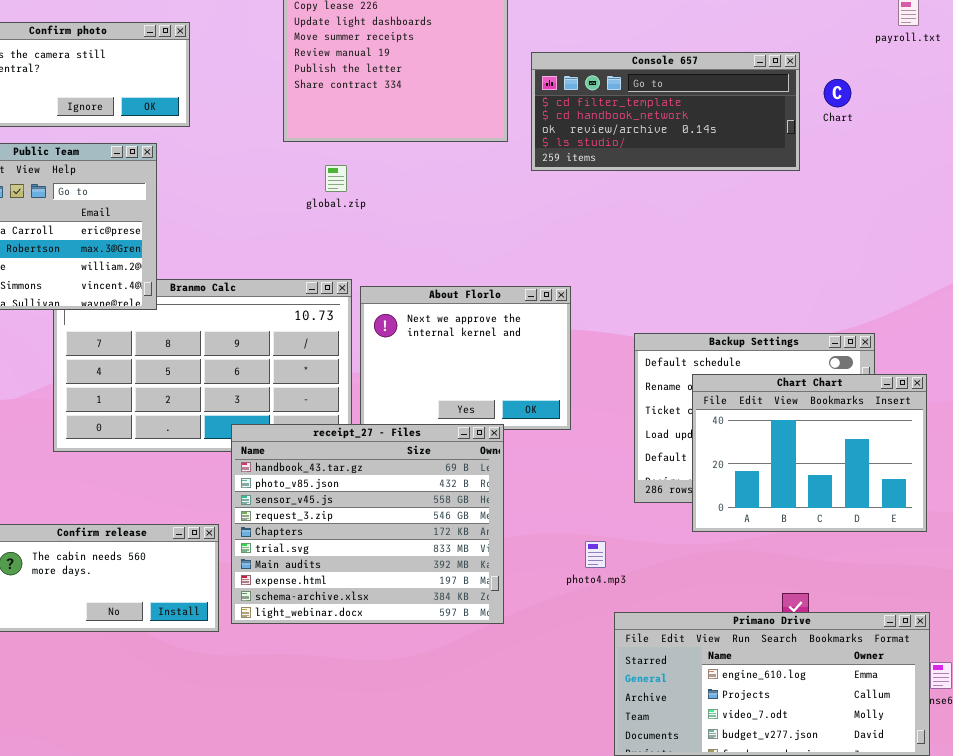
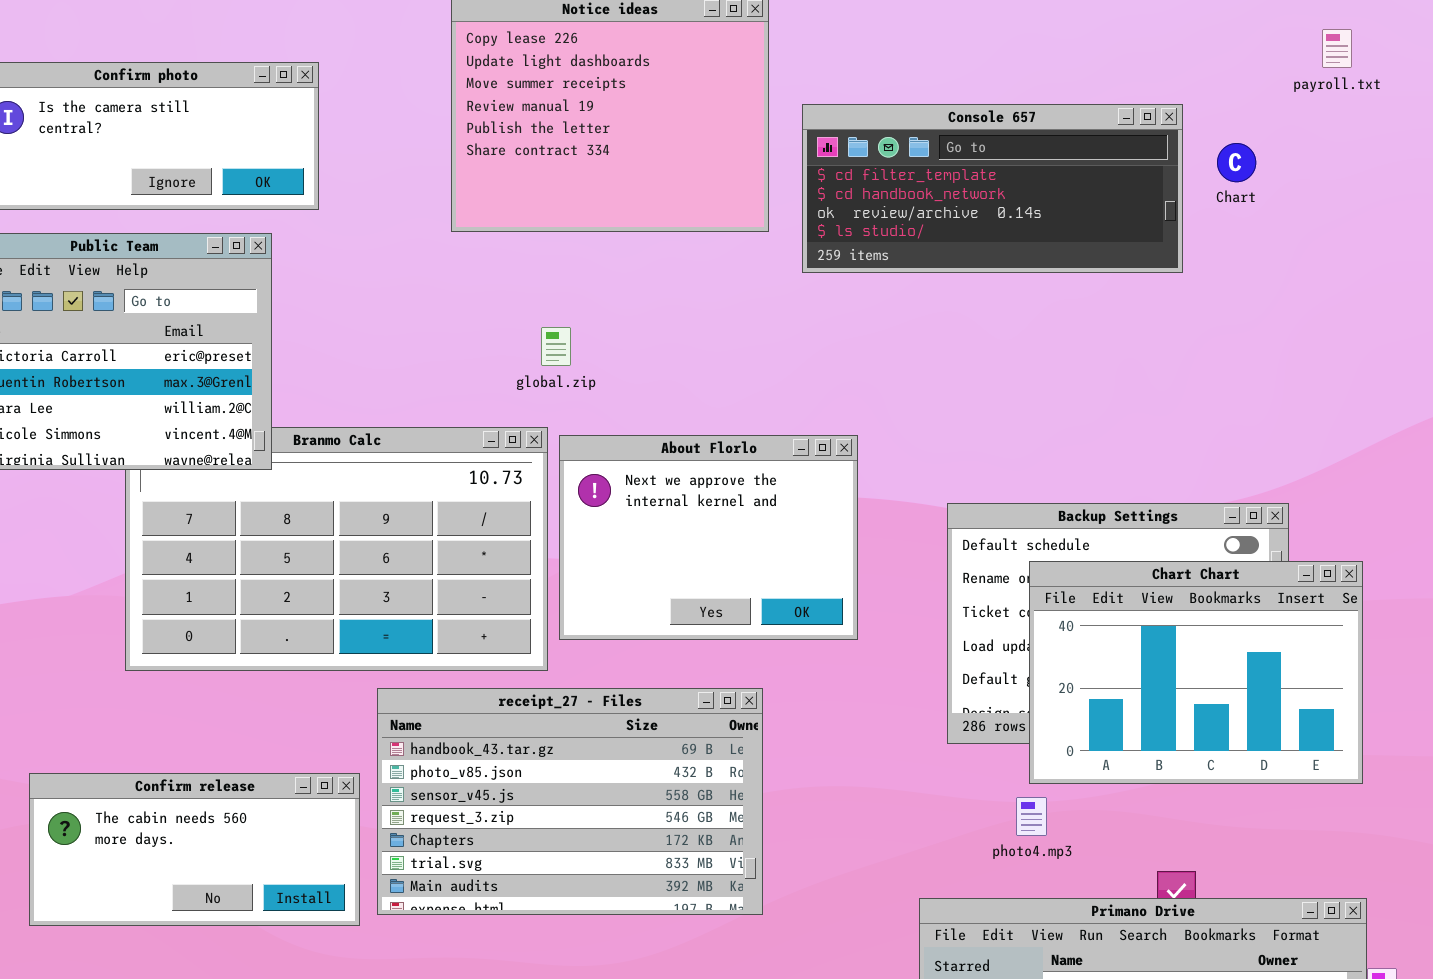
global.zip: [325,165,347,192] -> [541,327,571,366], moved
receipt_27 - Files: [231,424,504,624] -> [377,688,763,915], resized
photo4.mp3: [585,541,606,568] -> [1016,797,1047,836], moved

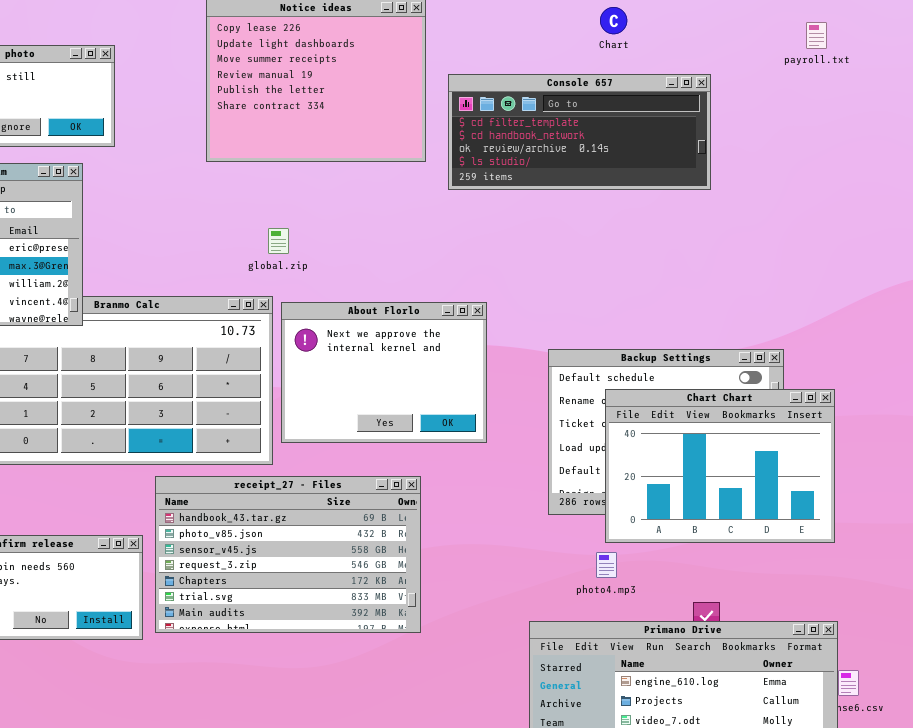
Chart: [1217,143,1256,182] -> [600,7,627,34], moved

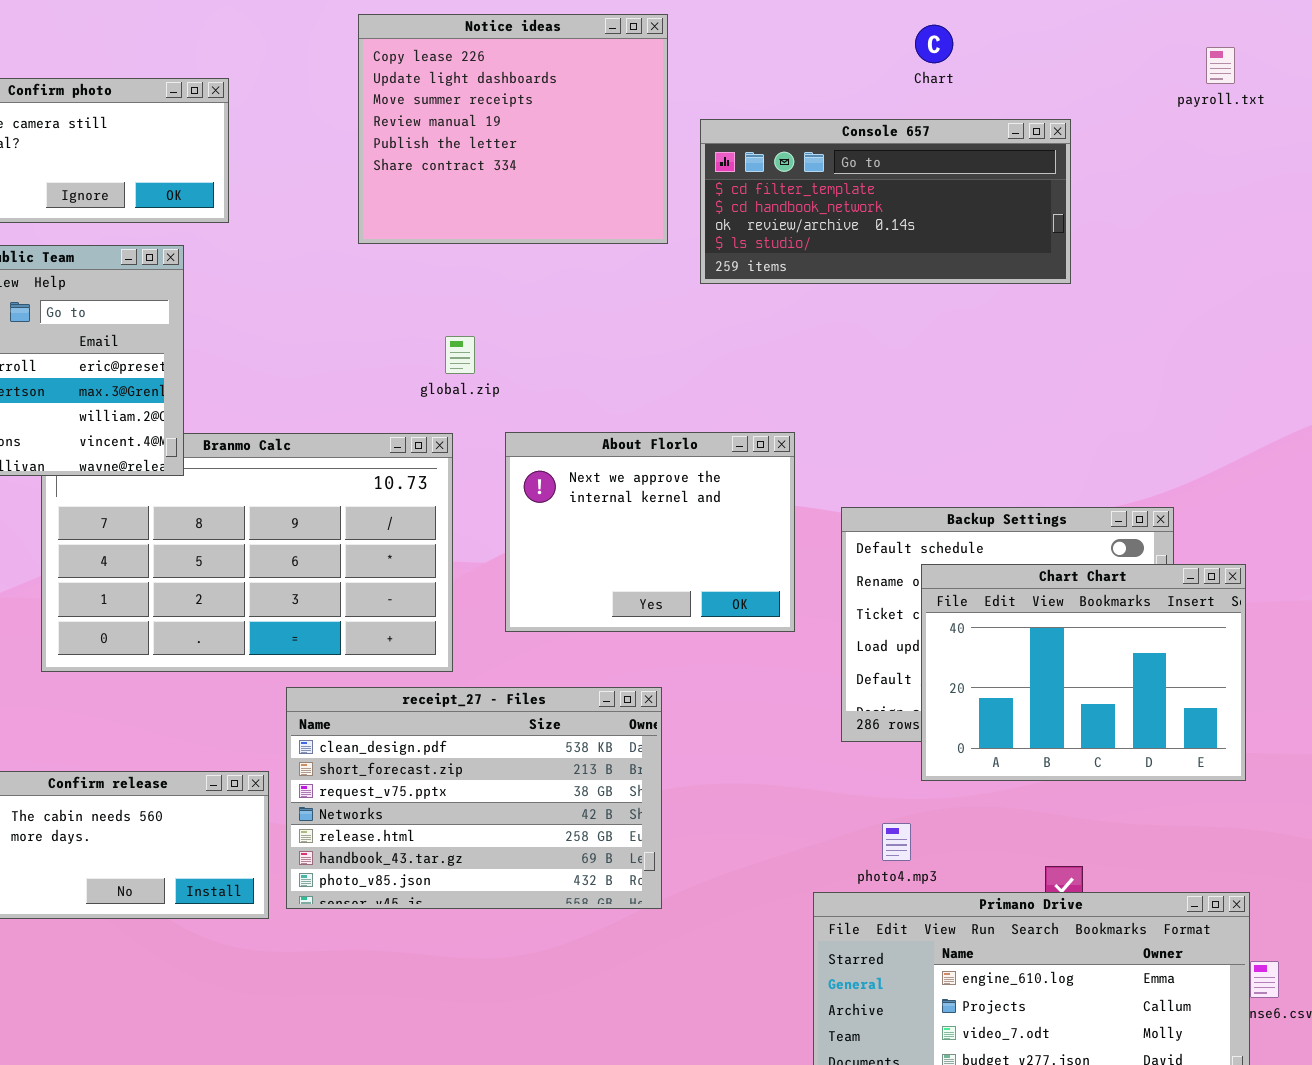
About Florlo: [281,302,487,443] -> [505,432,795,632], moved
receipt_27 - Files: [155,476,421,633] -> [286,687,662,909], scrolled up 5 rows
photo4.mp3: [596,552,617,578] -> [882,823,911,861], moved

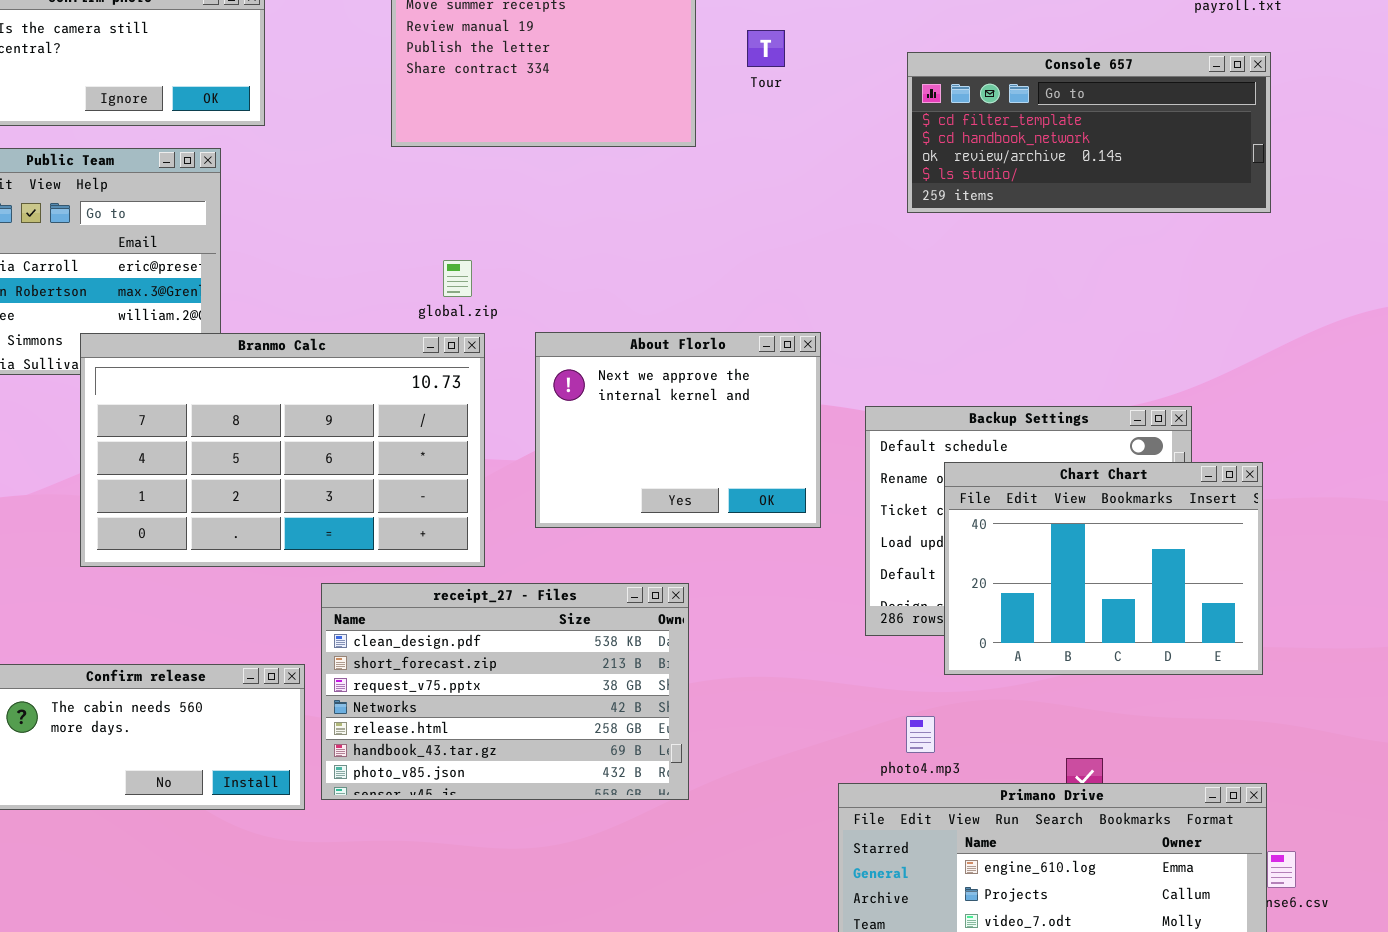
Console 657: [700,119,1071,284] -> [907,52,1271,213], moved
global.zip: [445,336,475,374] -> [443,260,472,297], moved
Branmo Calc: [41,433,453,672] -> [80,333,485,567], raised

